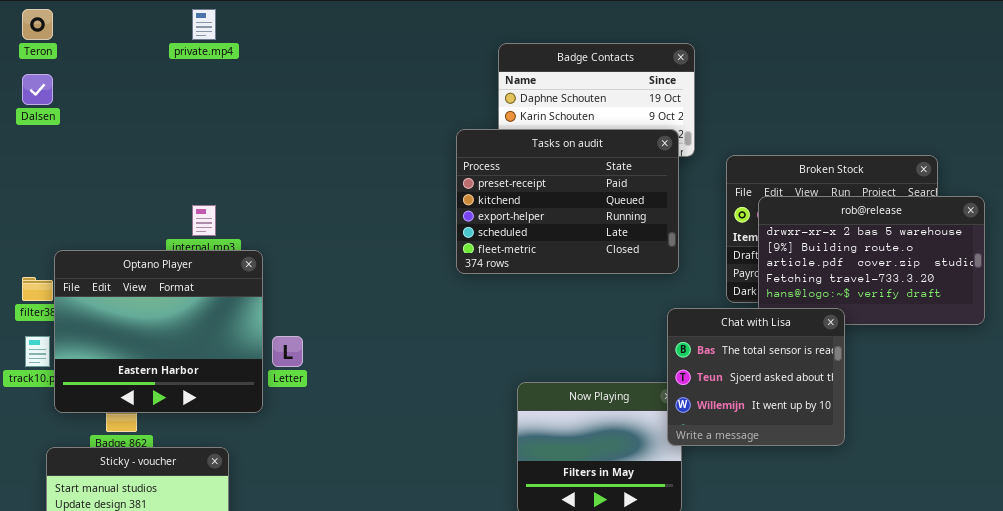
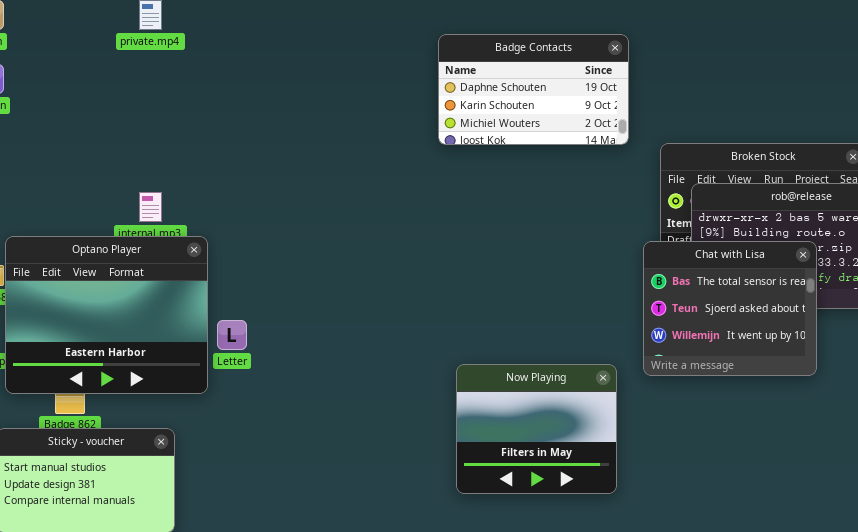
Tasks on audit: [456,129,679,274] -> none, closed
Chat with Lisa: [667,308,845,446] -> [643,241,817,376], moved

